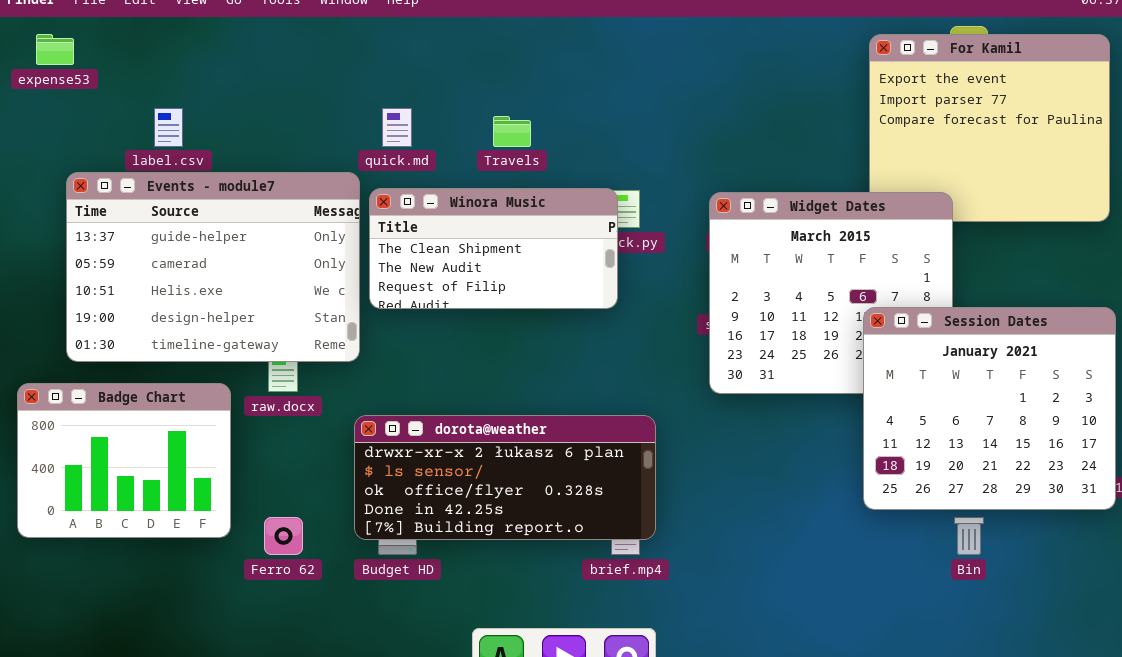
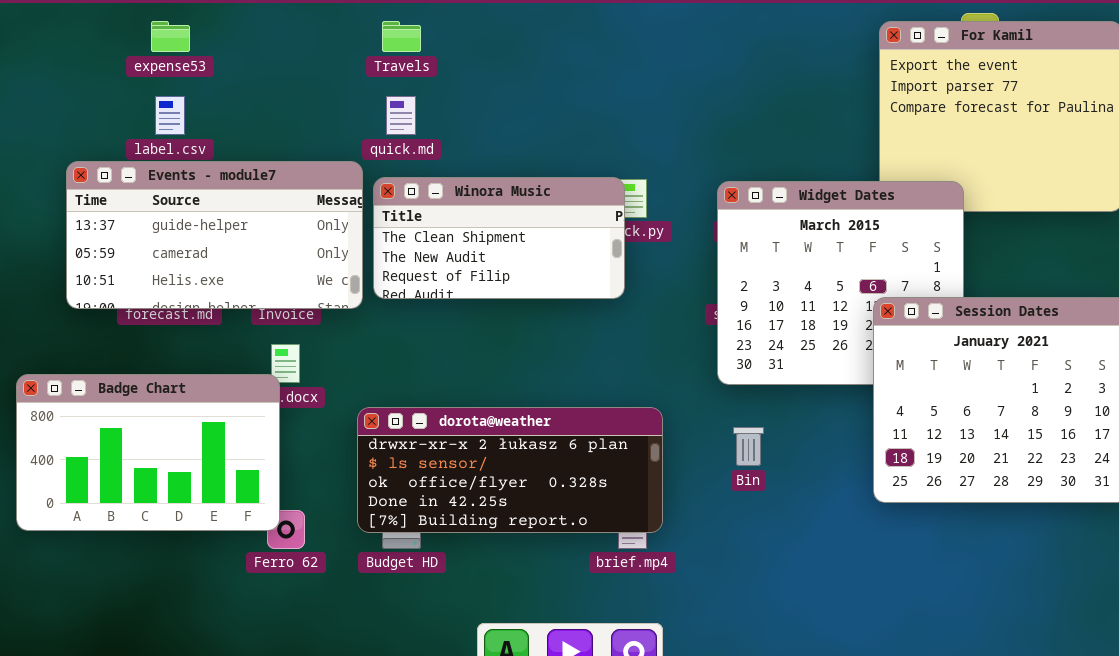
expense53: [36,34,74,65] -> [151,21,190,52], moved
Travels: [493,116,531,147] -> [382,21,421,52], moved
Events - module7: [66,172,360,362] -> [66,161,363,309], resized
Badge Chart: [17,383,231,538] -> [16,374,280,531], resized
Bin: [954,517,984,555] -> [733,427,764,466], moved

